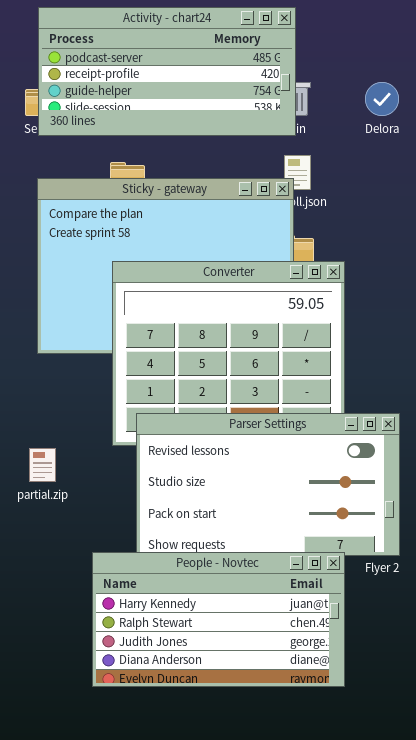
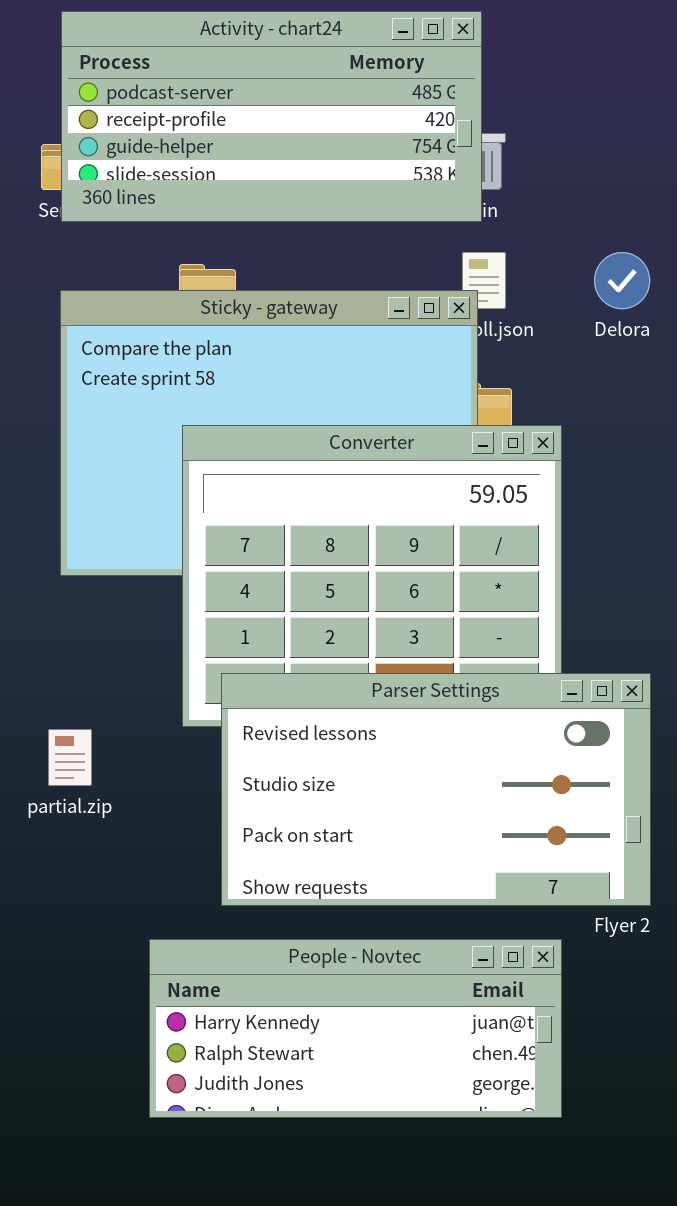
Delora: [365,82,399,116] -> [594,252,650,309], moved
People - Novtec: [92,552,345,687] -> [149,939,562,1118], resized

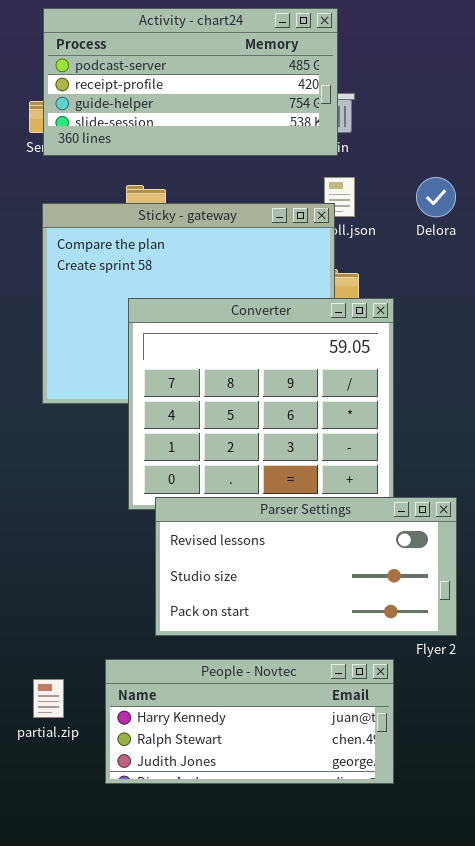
Parser Settings: [221,673,651,906] -> [155,497,457,636], resized
partial.zip: [48,729,92,786] -> [33,679,64,718], moved

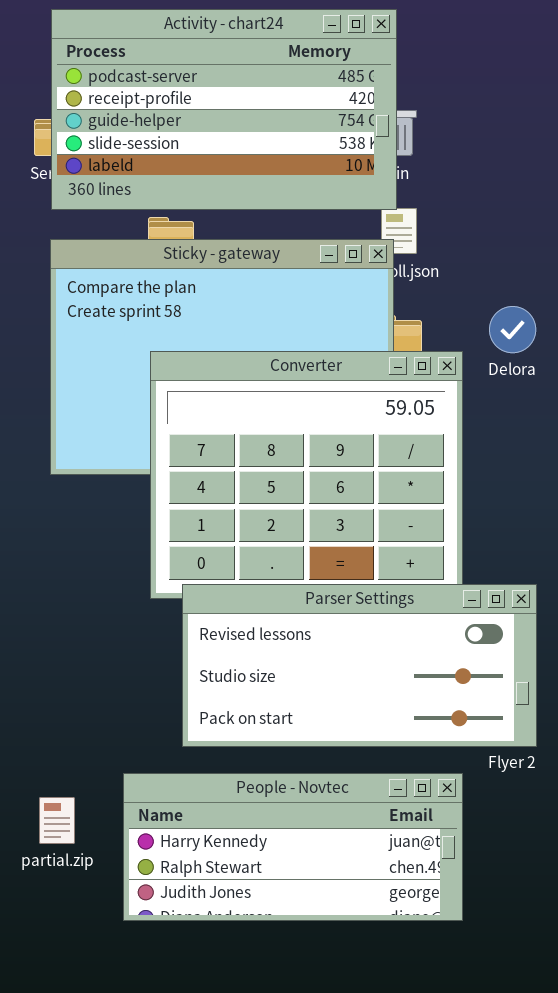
Activity - chart24: [43,8,338,156] -> [51,9,397,210], resized
Delora: [416,177,456,217] -> [489,306,536,353], moved

